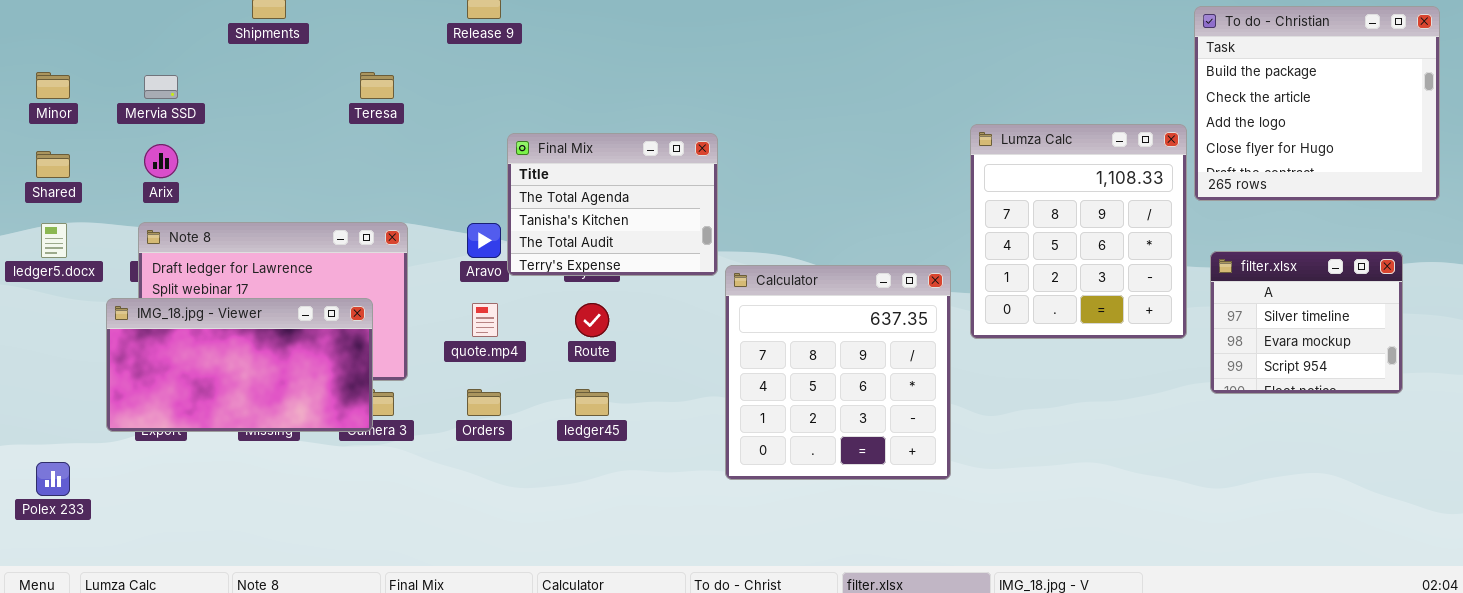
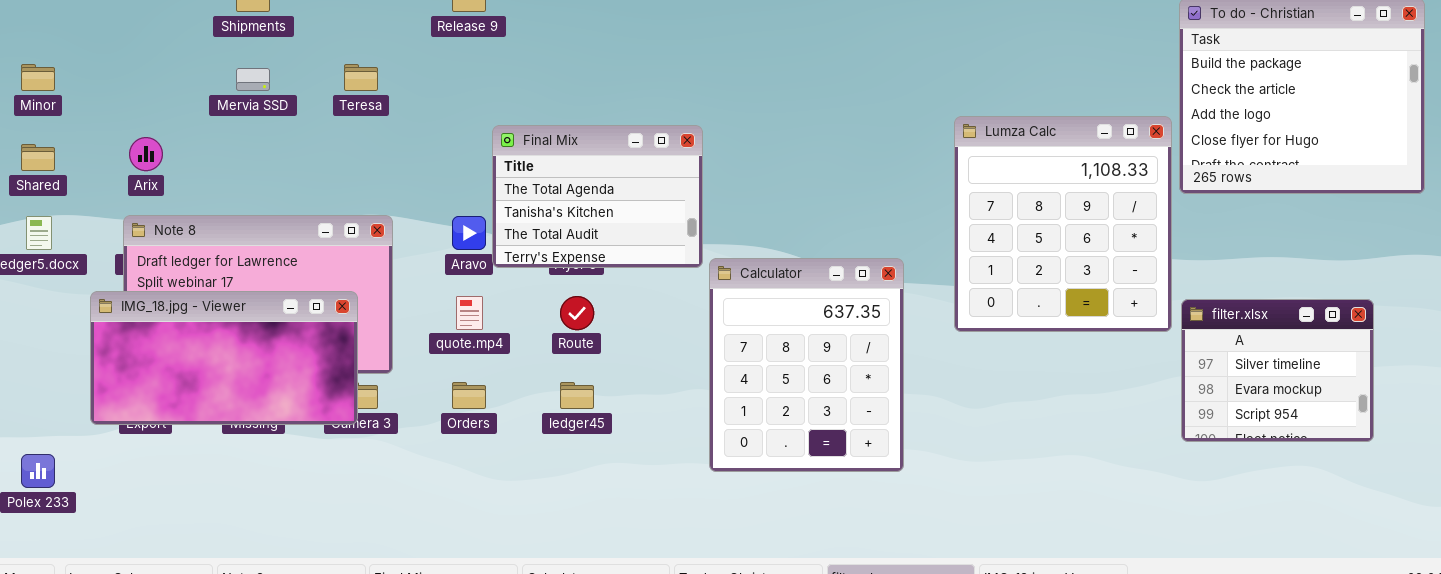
Mervia SSD: [144,75,178,99] -> [236,68,270,91], moved
filter.xlsx: [1210,251,1403,394] -> [1181,299,1374,442], moved
Calculator: [725,265,951,480] -> [709,258,904,472], resized

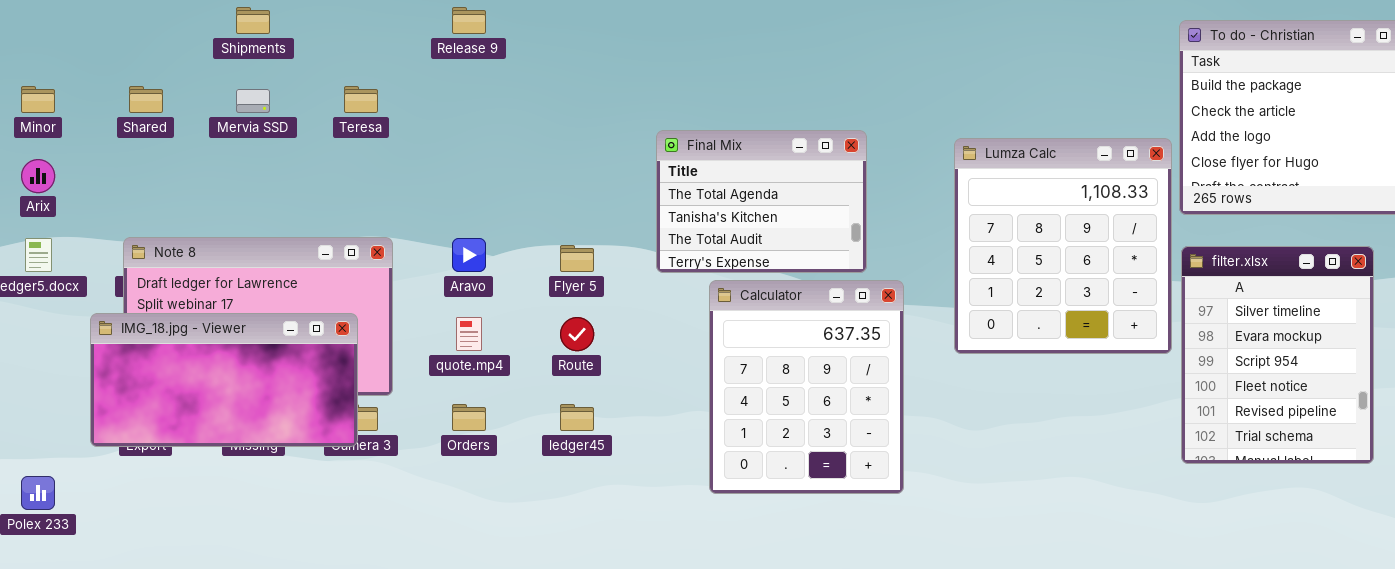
Final Mix: [492,125,703,268] -> [656,130,867,273], moved
Arix: [129,137,163,171] -> [21,159,55,193], moved
Shared: [21,144,55,171] -> [129,86,163,113], moved
filter.xlsx: [1181,299,1374,442] -> [1181,246,1374,464], resized

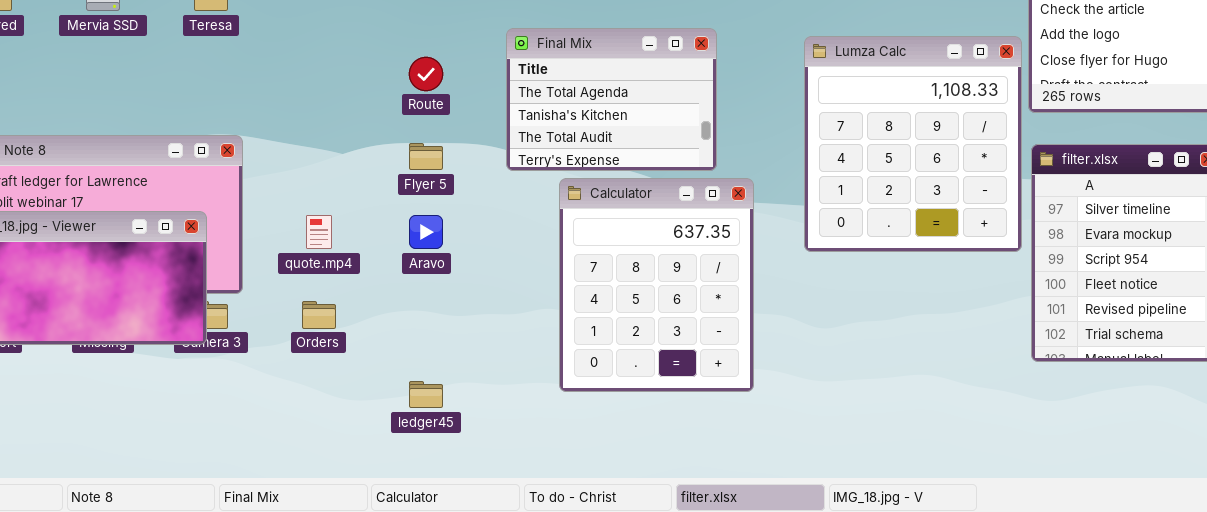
Aravo: [452,238,486,272] -> [409,215,443,249], moved
Route: [560,317,594,351] -> [409,57,443,91], moved
ledger45: [560,404,594,431] -> [409,381,443,408], moved

